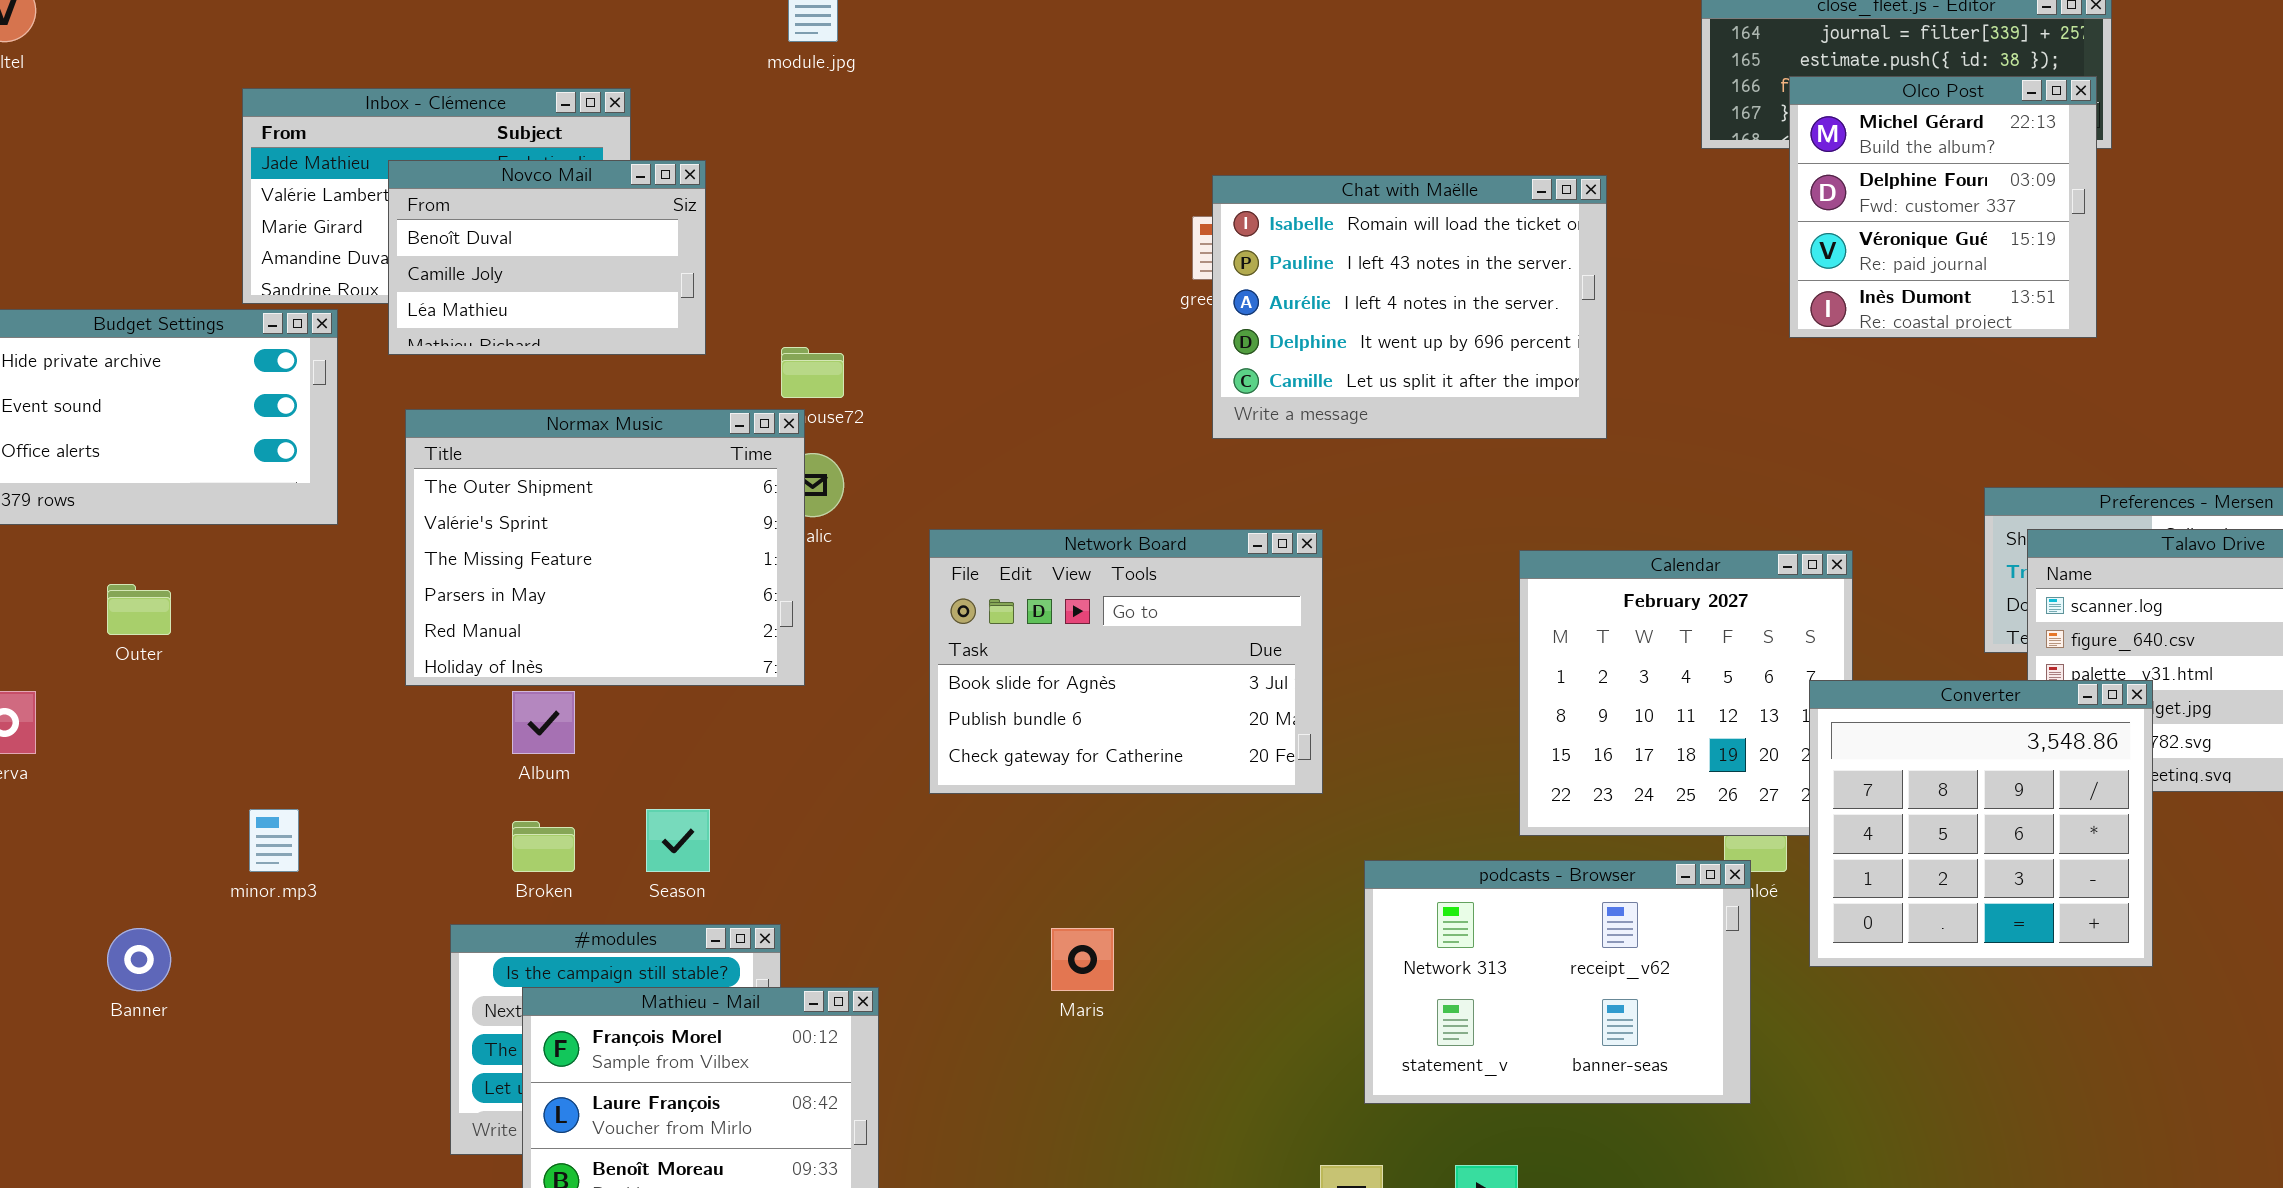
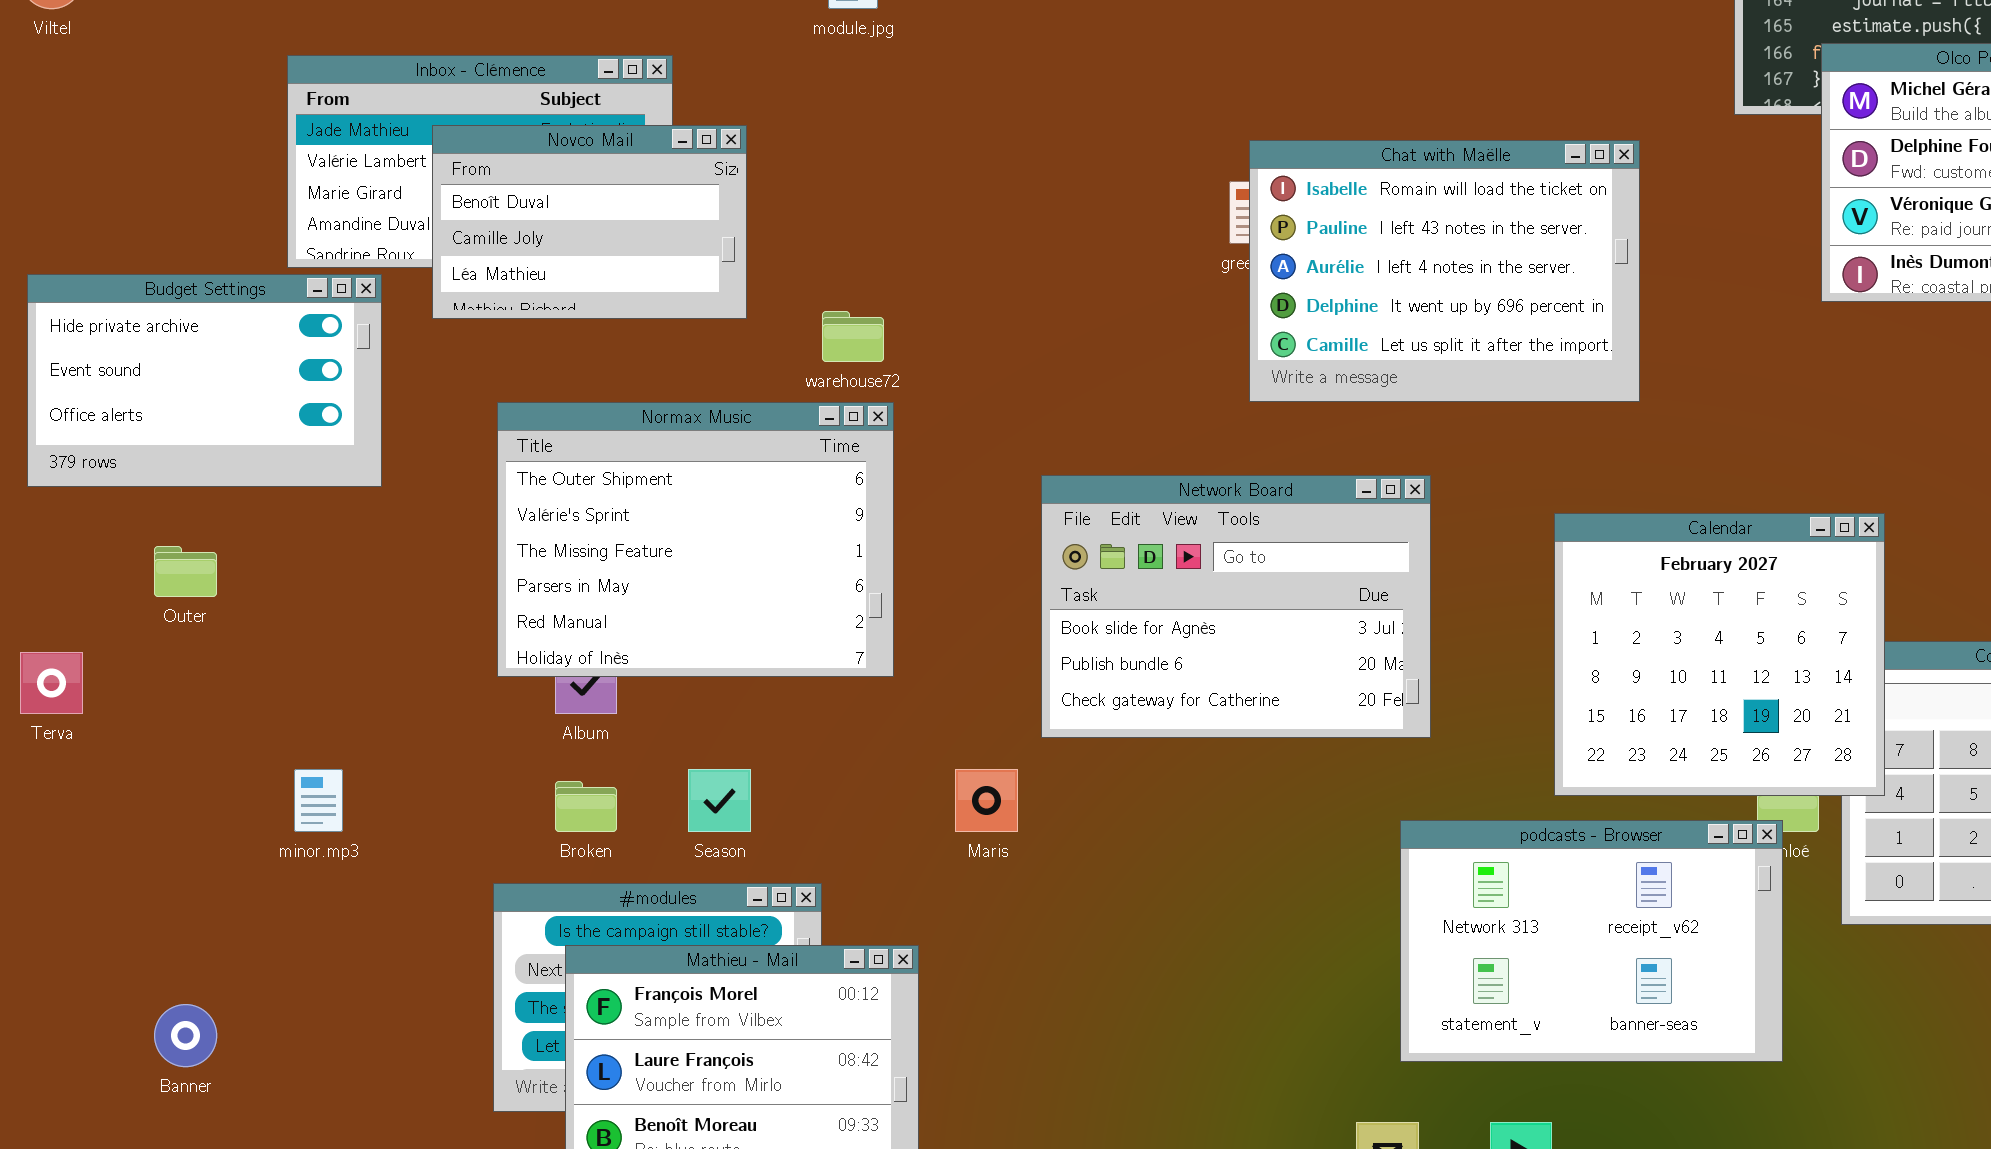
Normax Music: [405,409,805,686] -> [497,402,894,677], moved
Network Board: [929,529,1323,794] -> [1041,475,1431,738], moved
Calendar: [1519,550,1853,836] -> [1554,513,1885,796], raised
Banner: [107,928,171,991] -> [154,1004,217,1067], moved
Maris: [1051,928,1114,991] -> [955,769,1018,832], moved

